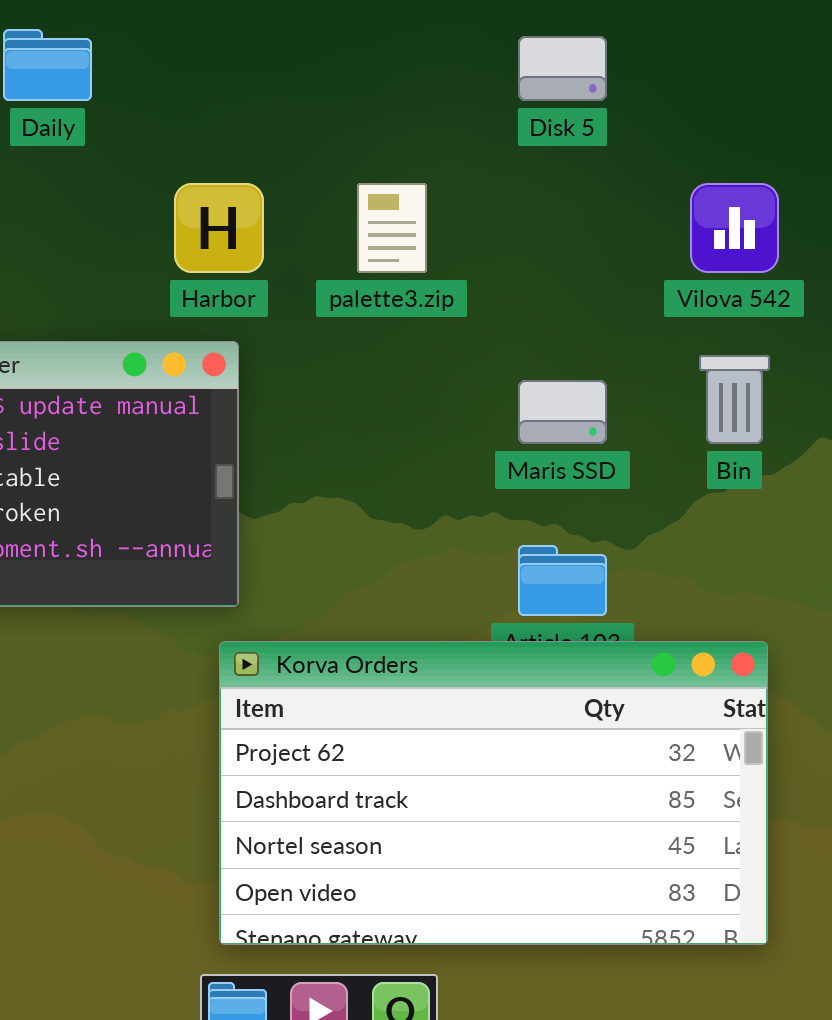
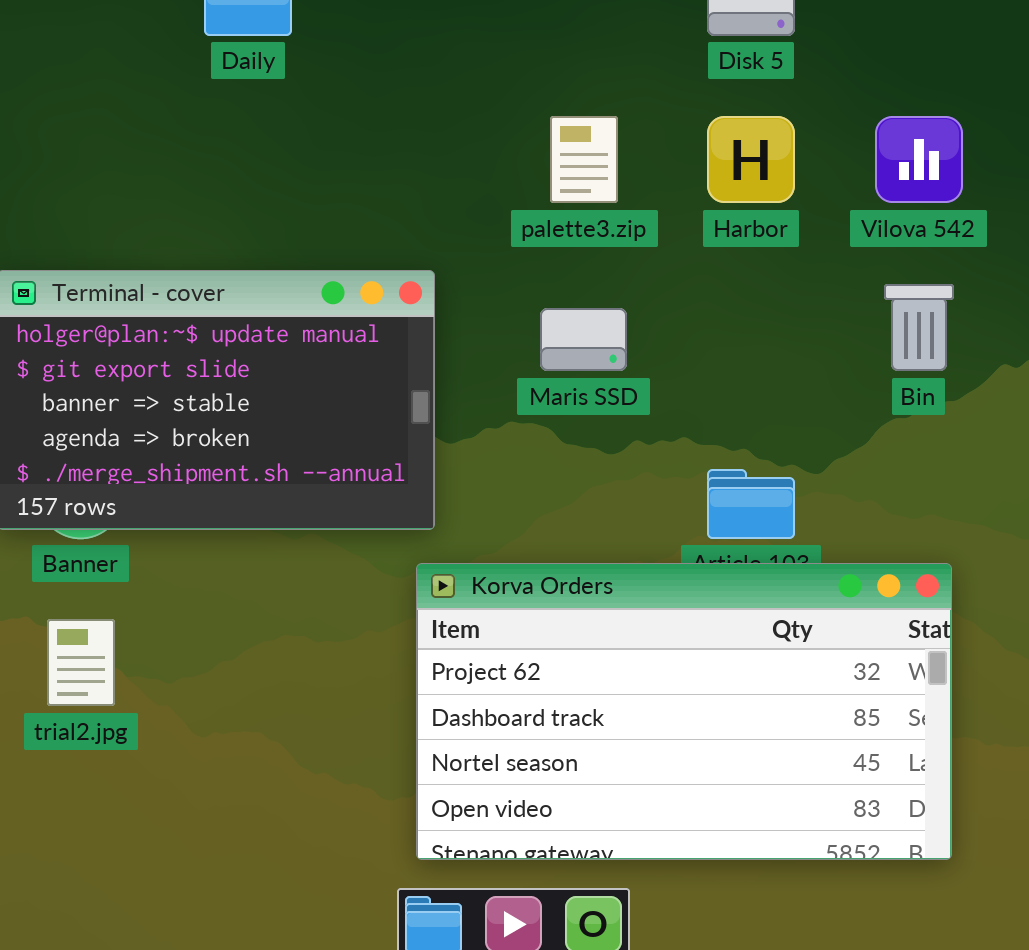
Harbor: [174,183,264,273] -> [707,116,795,203], moved
Maris SSD: [518,380,607,444] -> [540,308,627,371], moved

